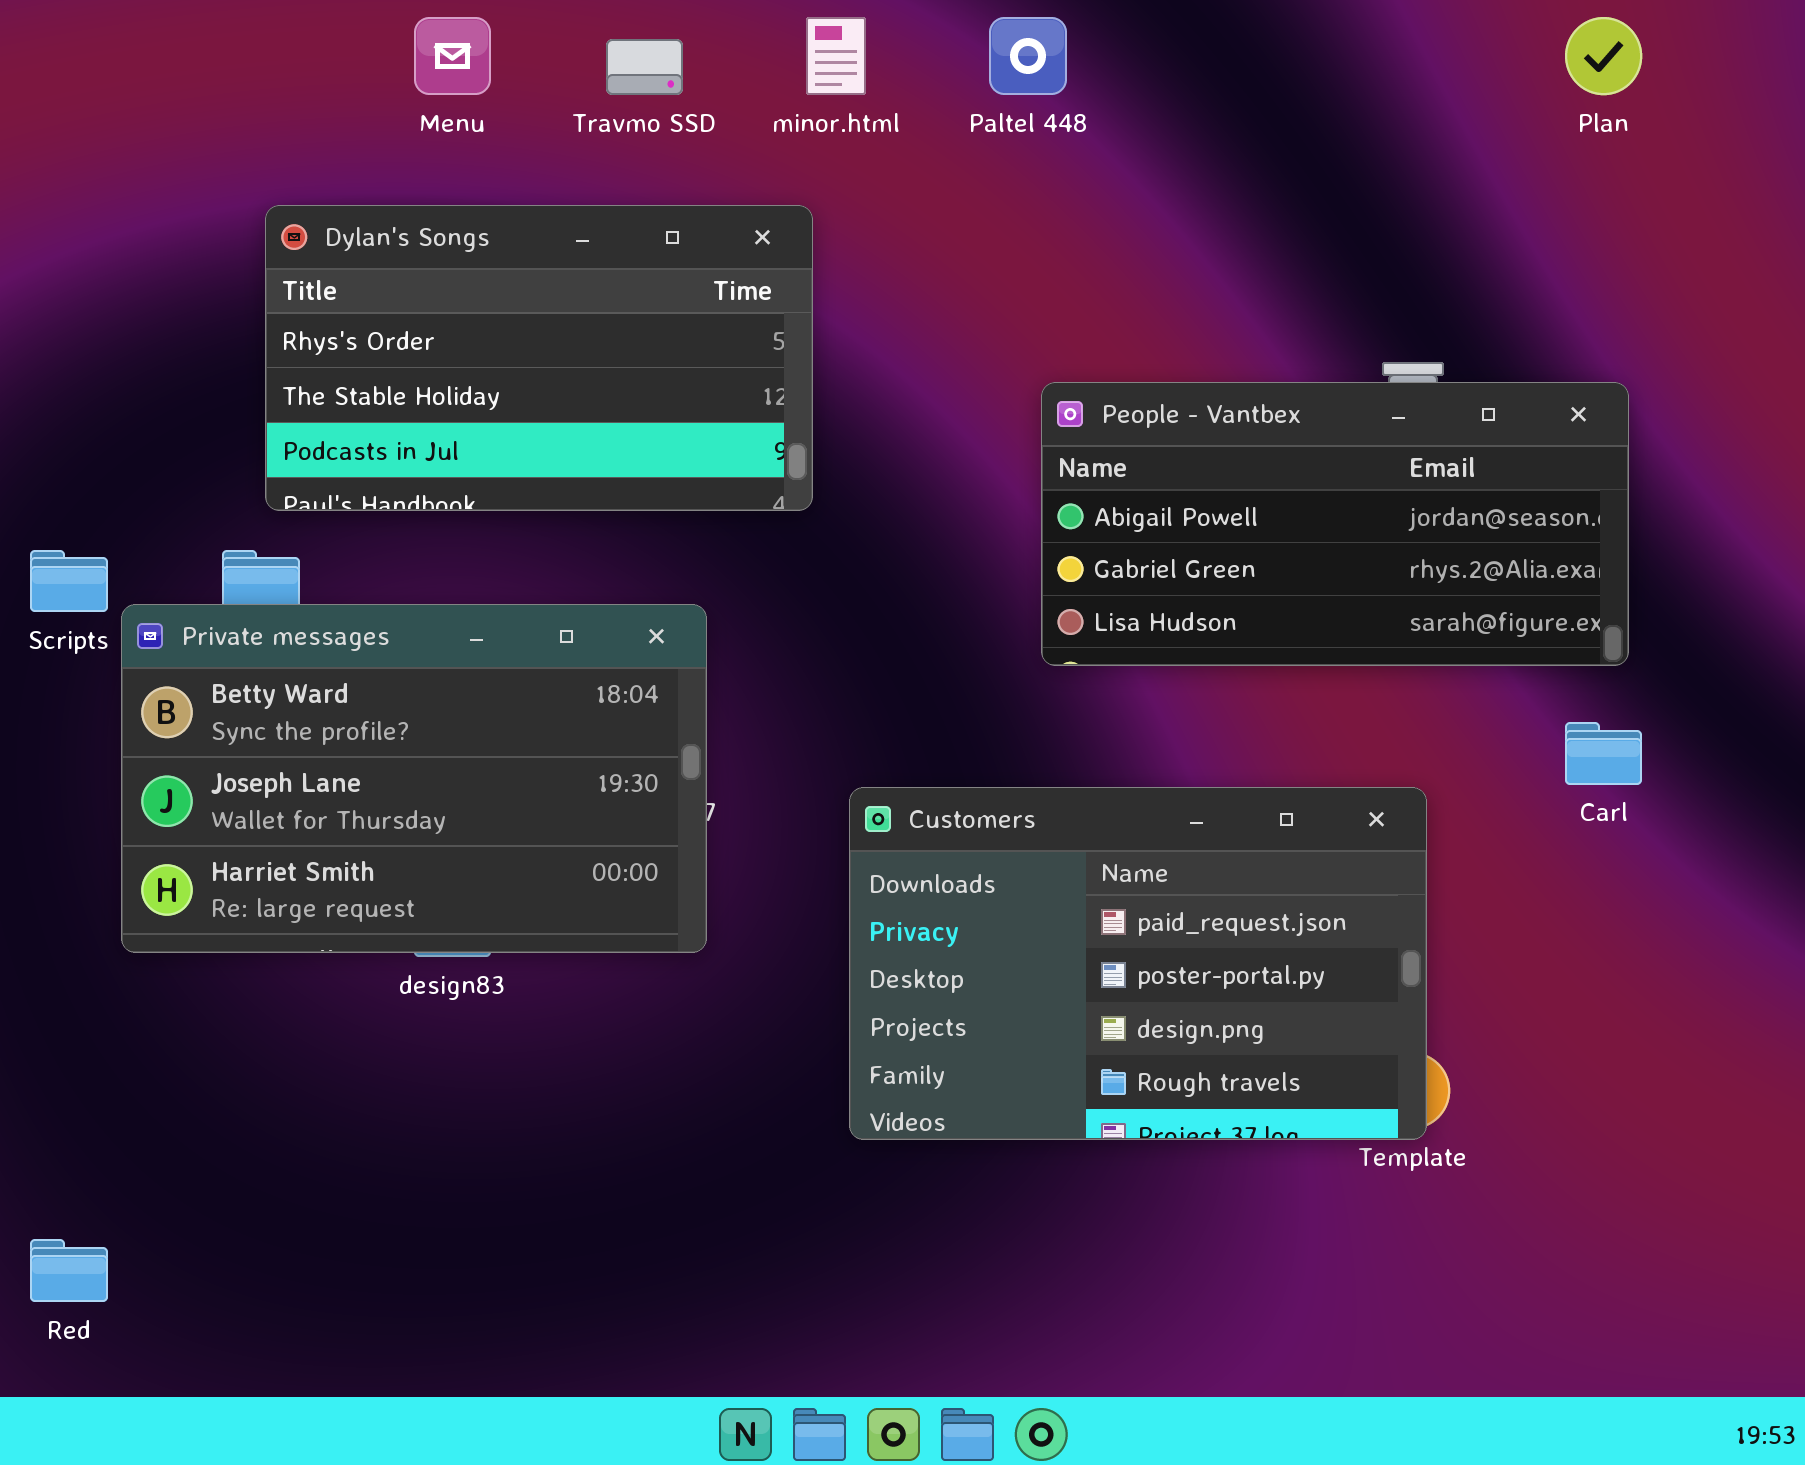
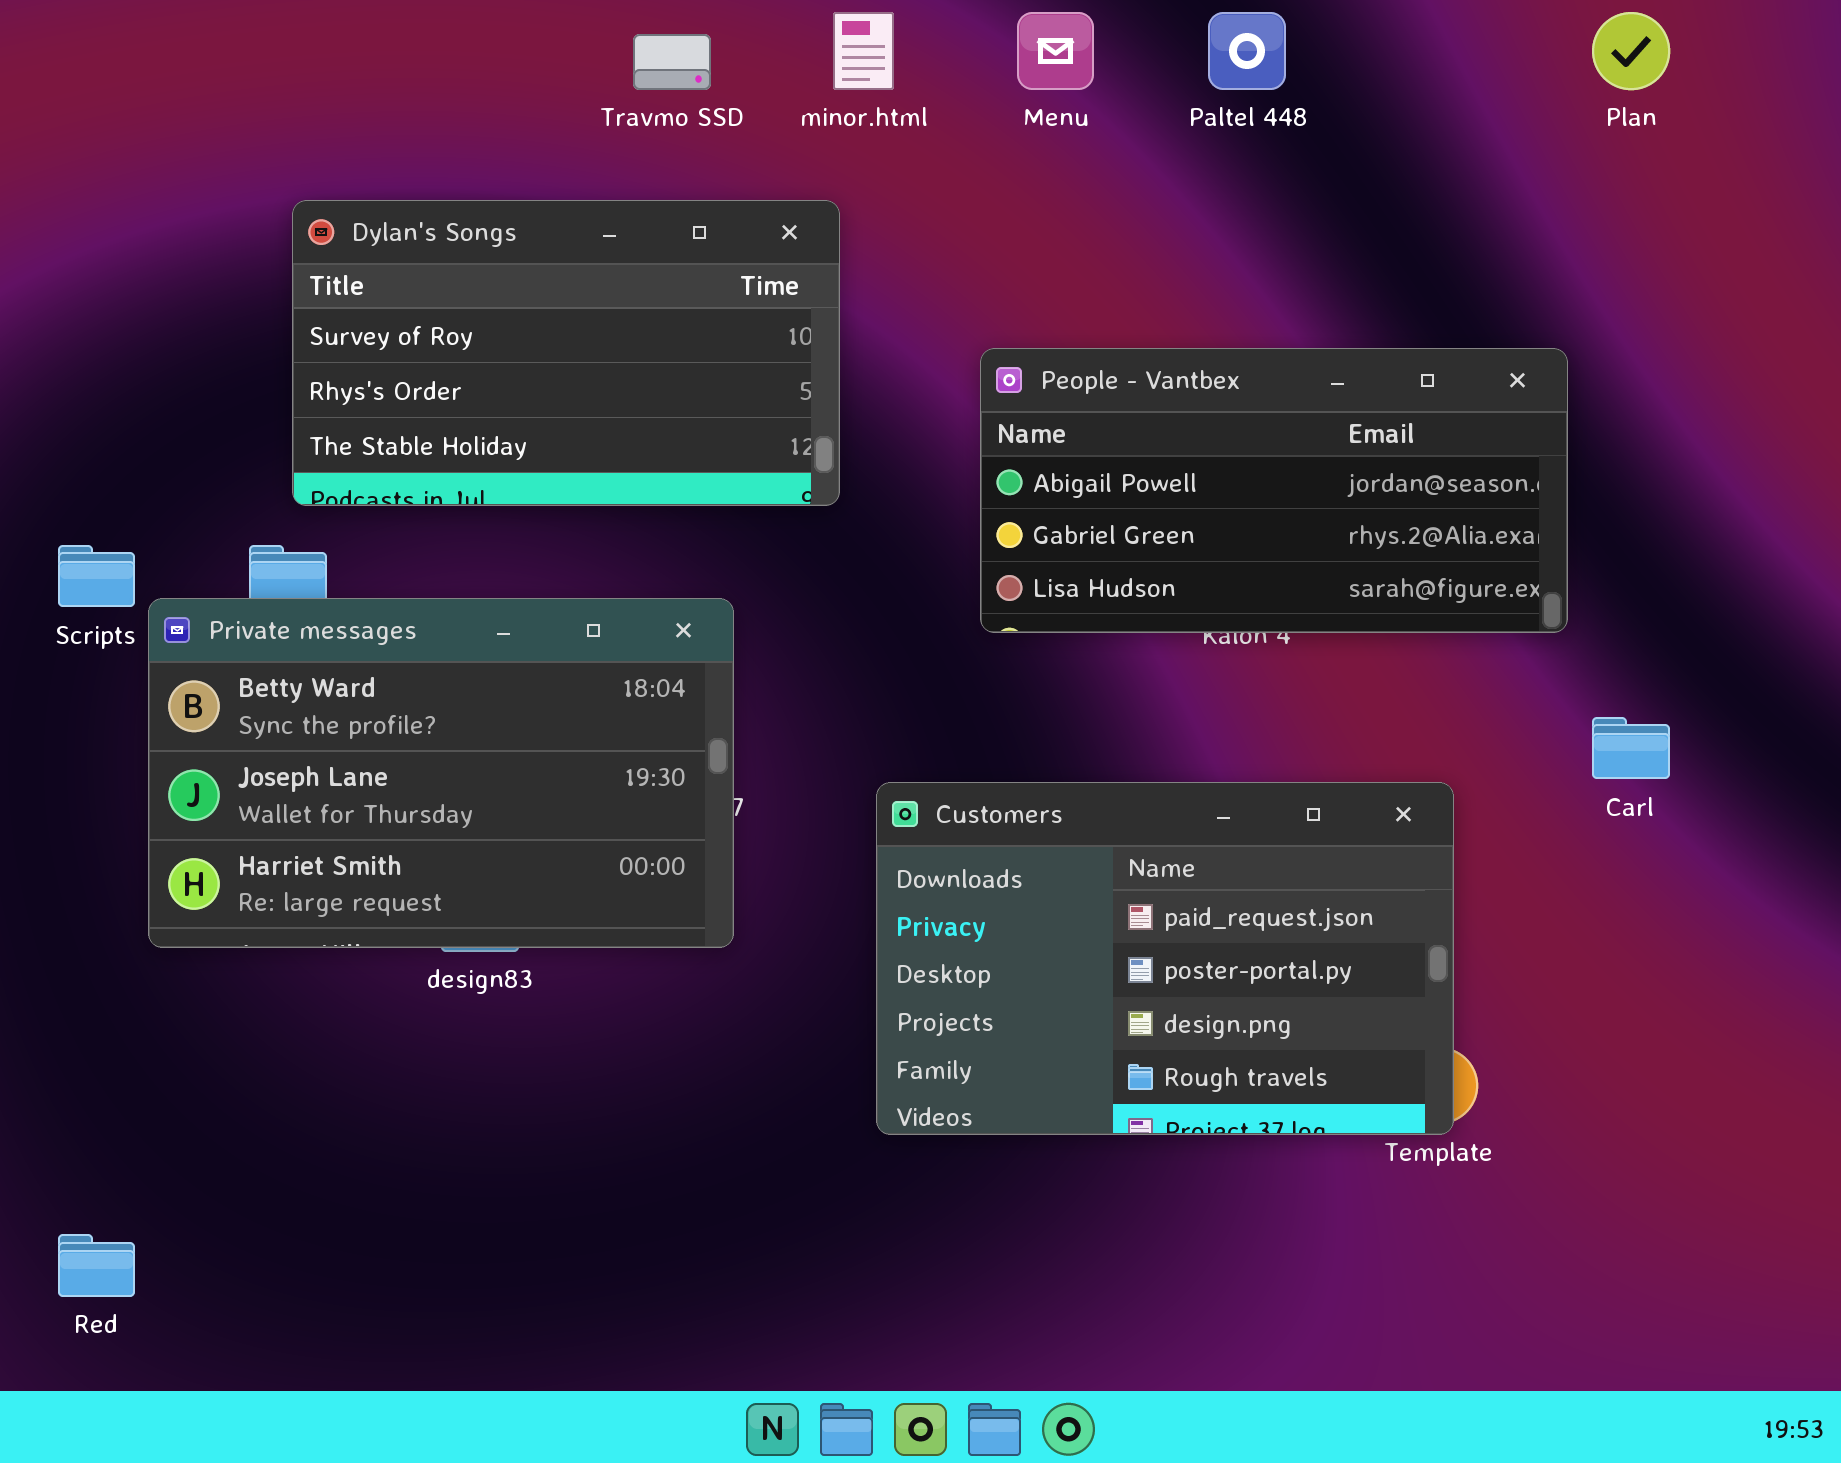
Menu: [414,17,491,95] -> [1017,12,1094,90], moved
Paltel 448: [989,17,1067,95] -> [1208,12,1286,90], moved
Dylan's Songs: [265,205,813,511] -> [292,200,840,506], scrolled up 1 row
People - Vantbex: [1041,382,1629,666] -> [980,348,1568,633], moved

